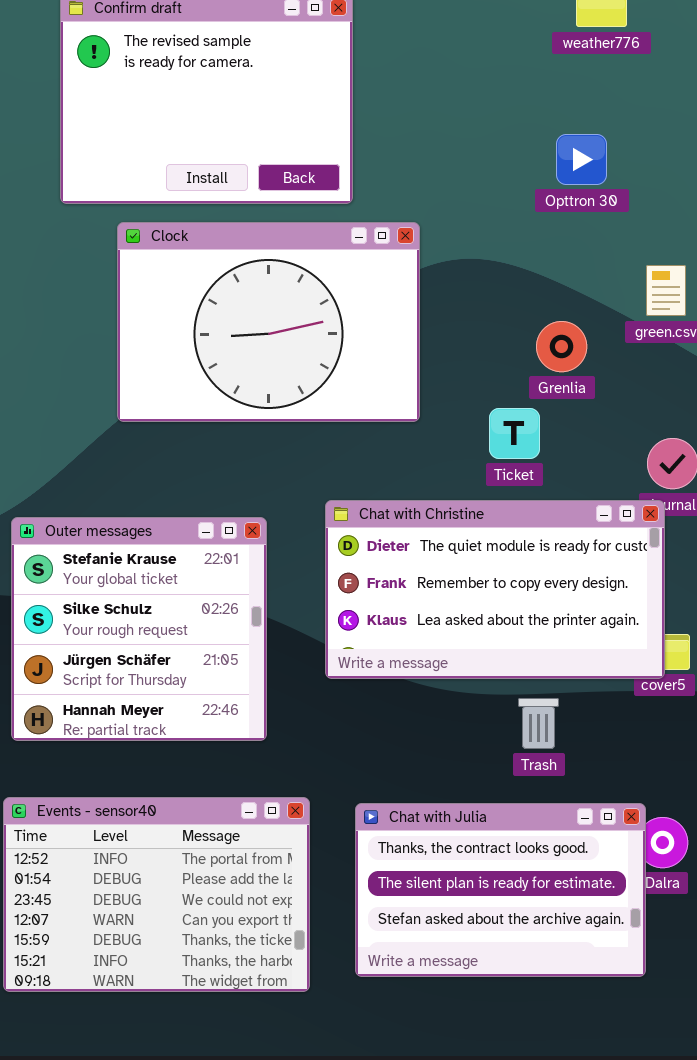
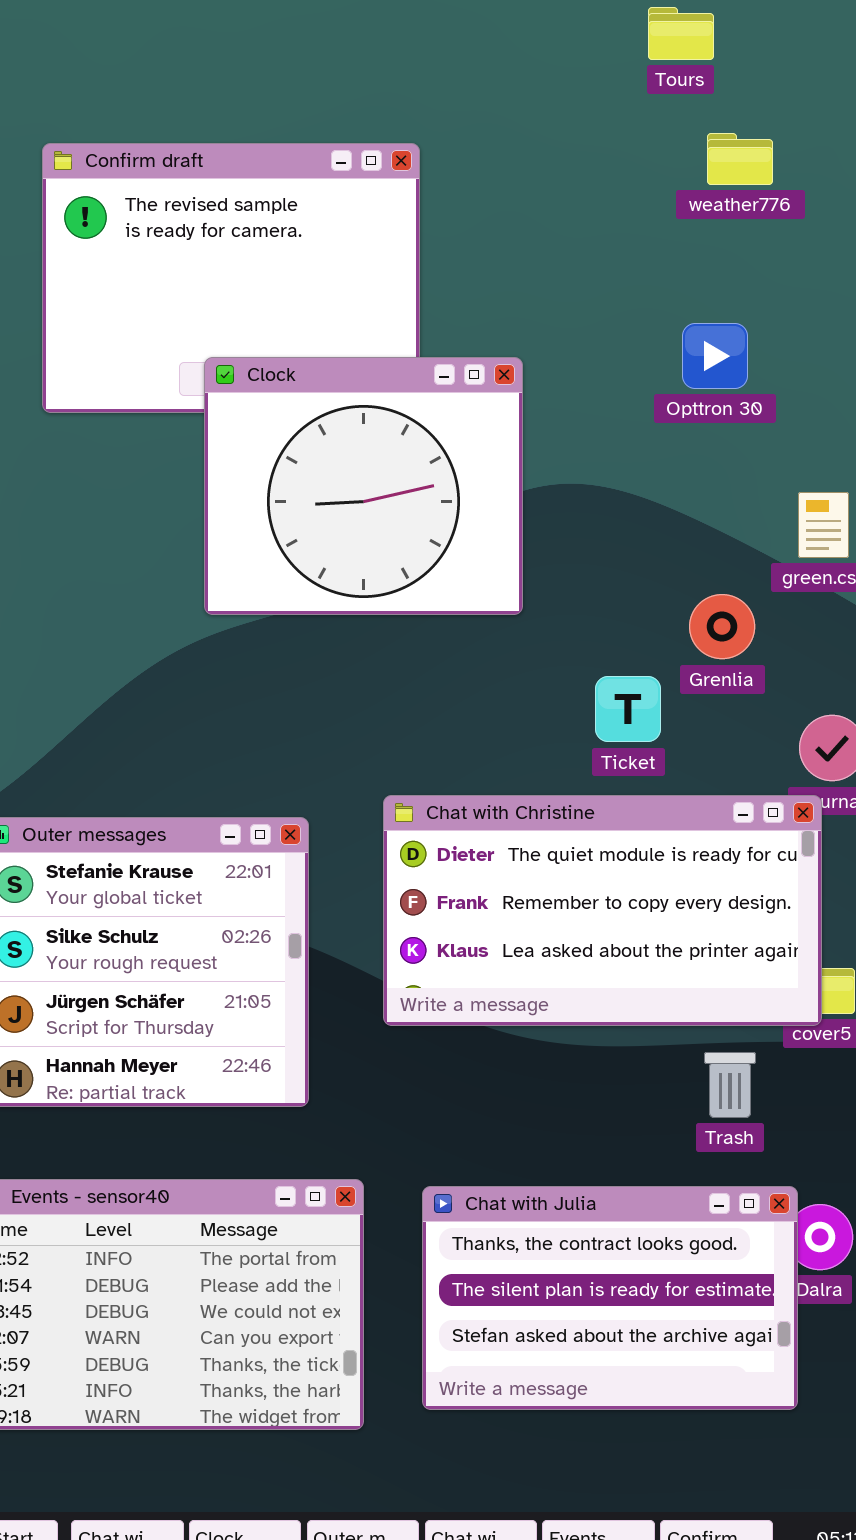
Clock: [117,222,420,422] -> [204,357,523,615], moved, resized
Grenlia: [536,321,587,372] -> [689,594,755,659], moved
Trash: [518,698,559,749] -> [704,1052,756,1118], moved

